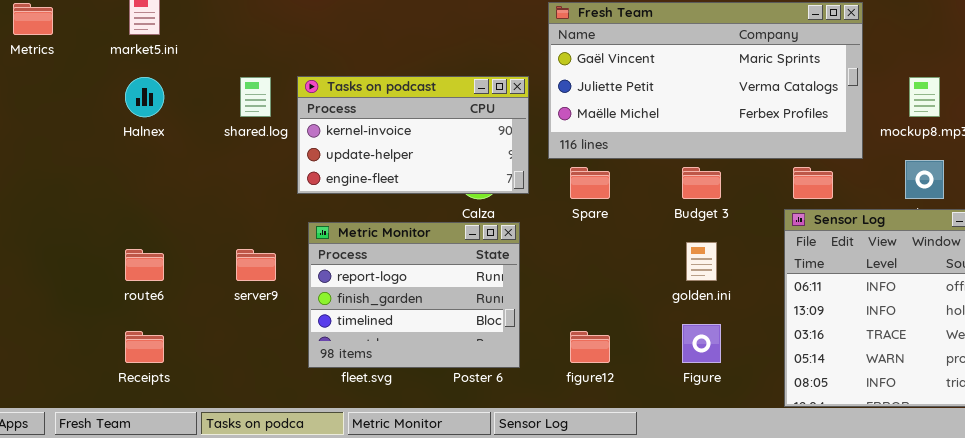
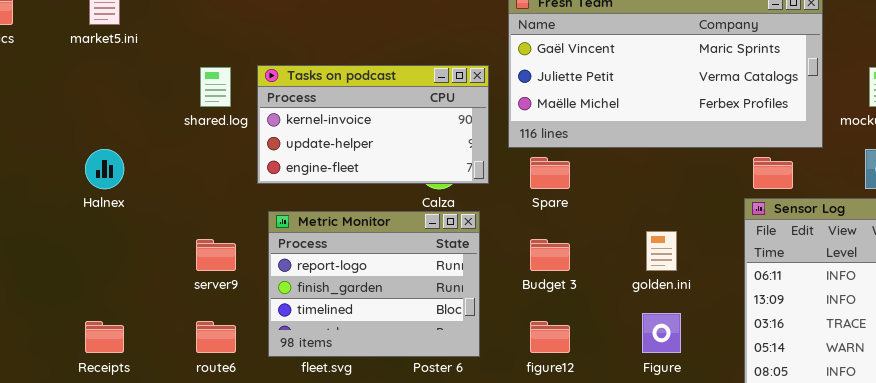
Halnex: [125,77,164,117] -> [85,149,124,189], moved
Budget 3: [682,167,721,199] -> [530,239,570,271], moved
route6: [125,249,164,281] -> [196,321,236,353], moved

